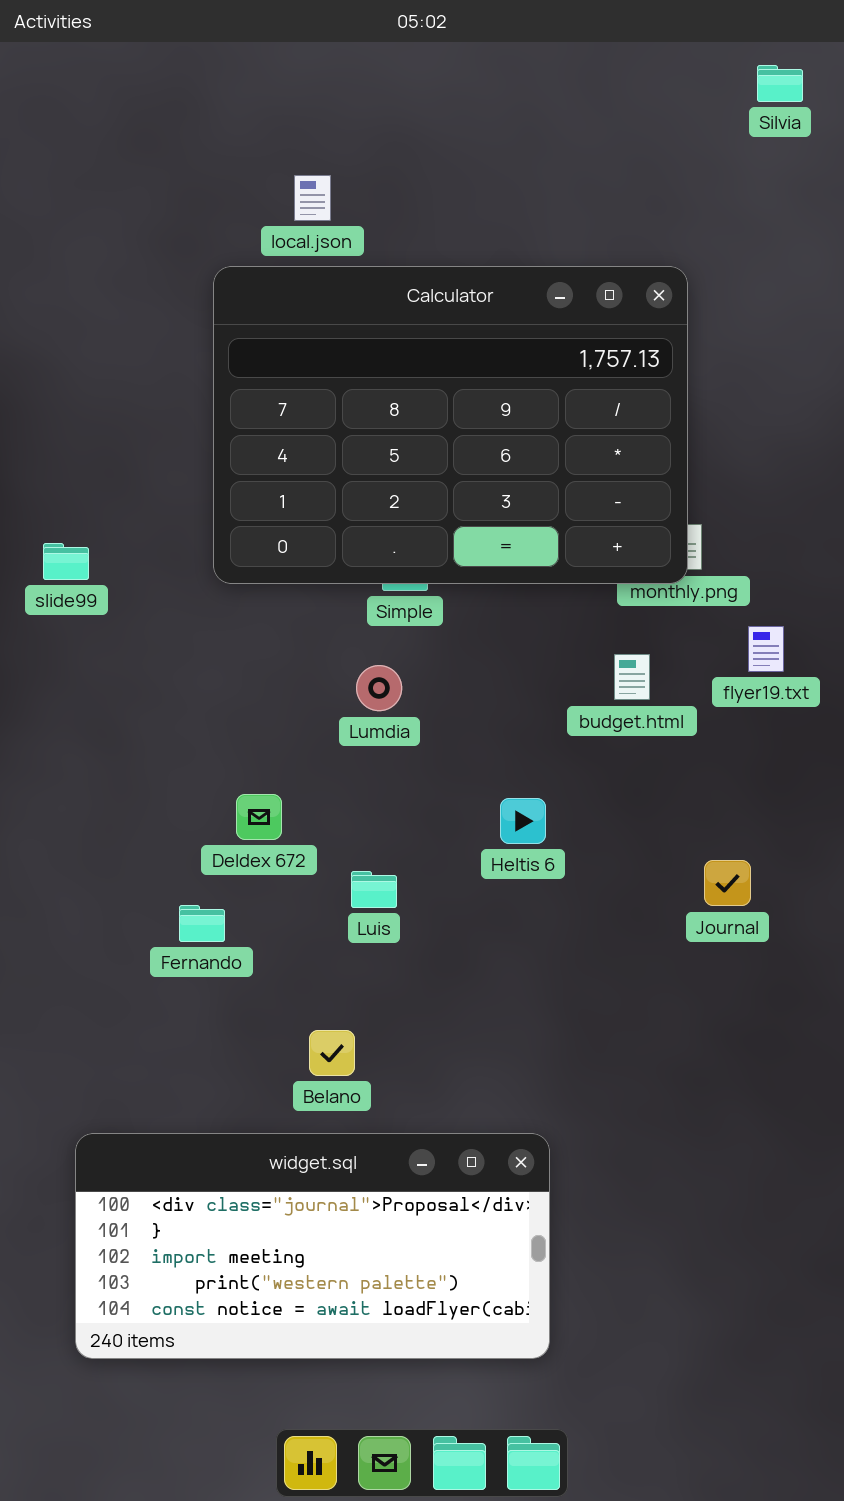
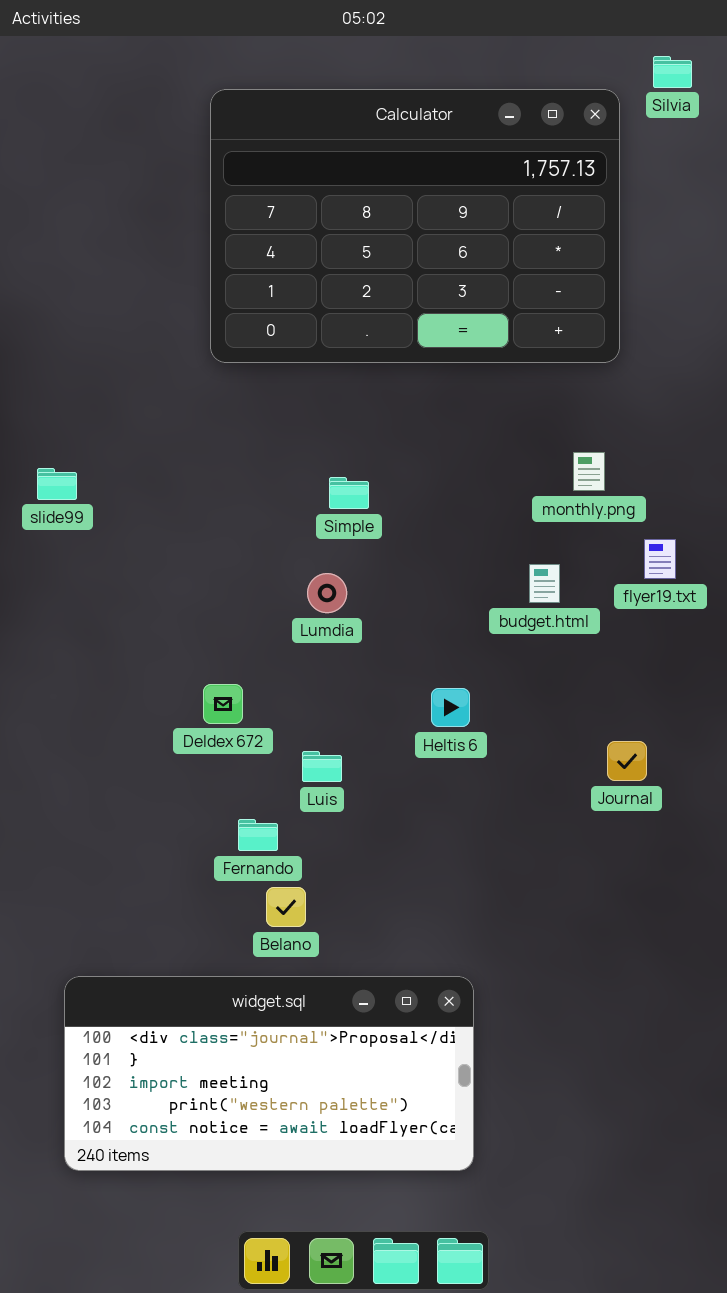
Calculator: [213,266,688,584] -> [210,89,620,363], moved
Fernando: [179,905,225,942] -> [238,819,278,851], moved

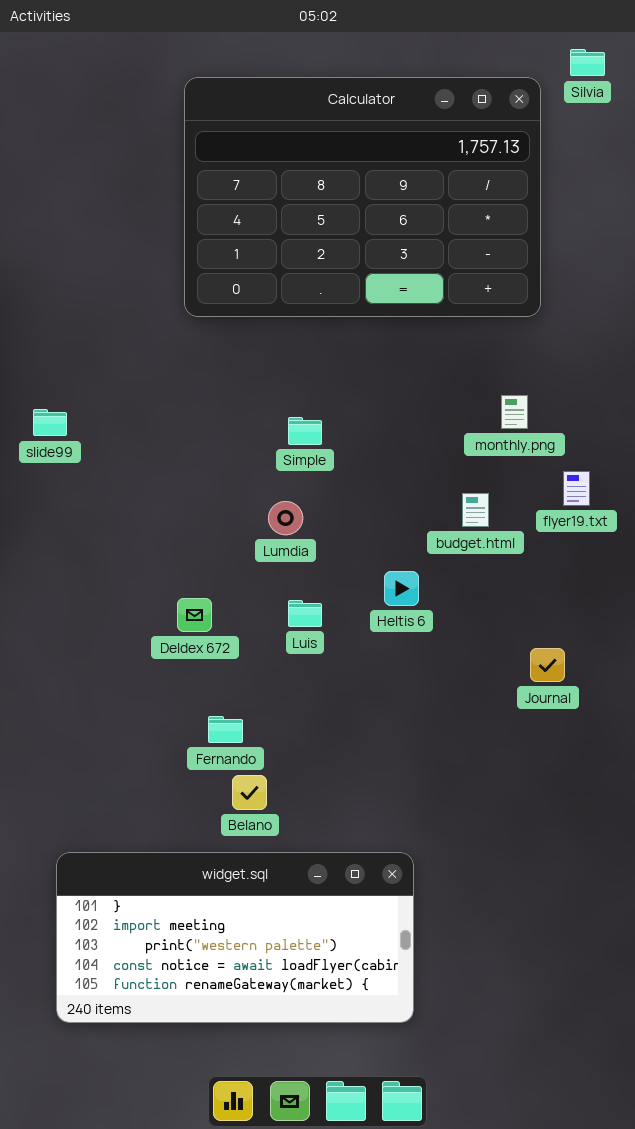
Heltis 6: [431,688,470,727] -> [384,571,419,606], moved
Luis: [302,751,342,782] -> [288,600,322,627], moved
widget.sql: [64,976,474,1171] -> [56,852,414,1023], scrolled down 1 row

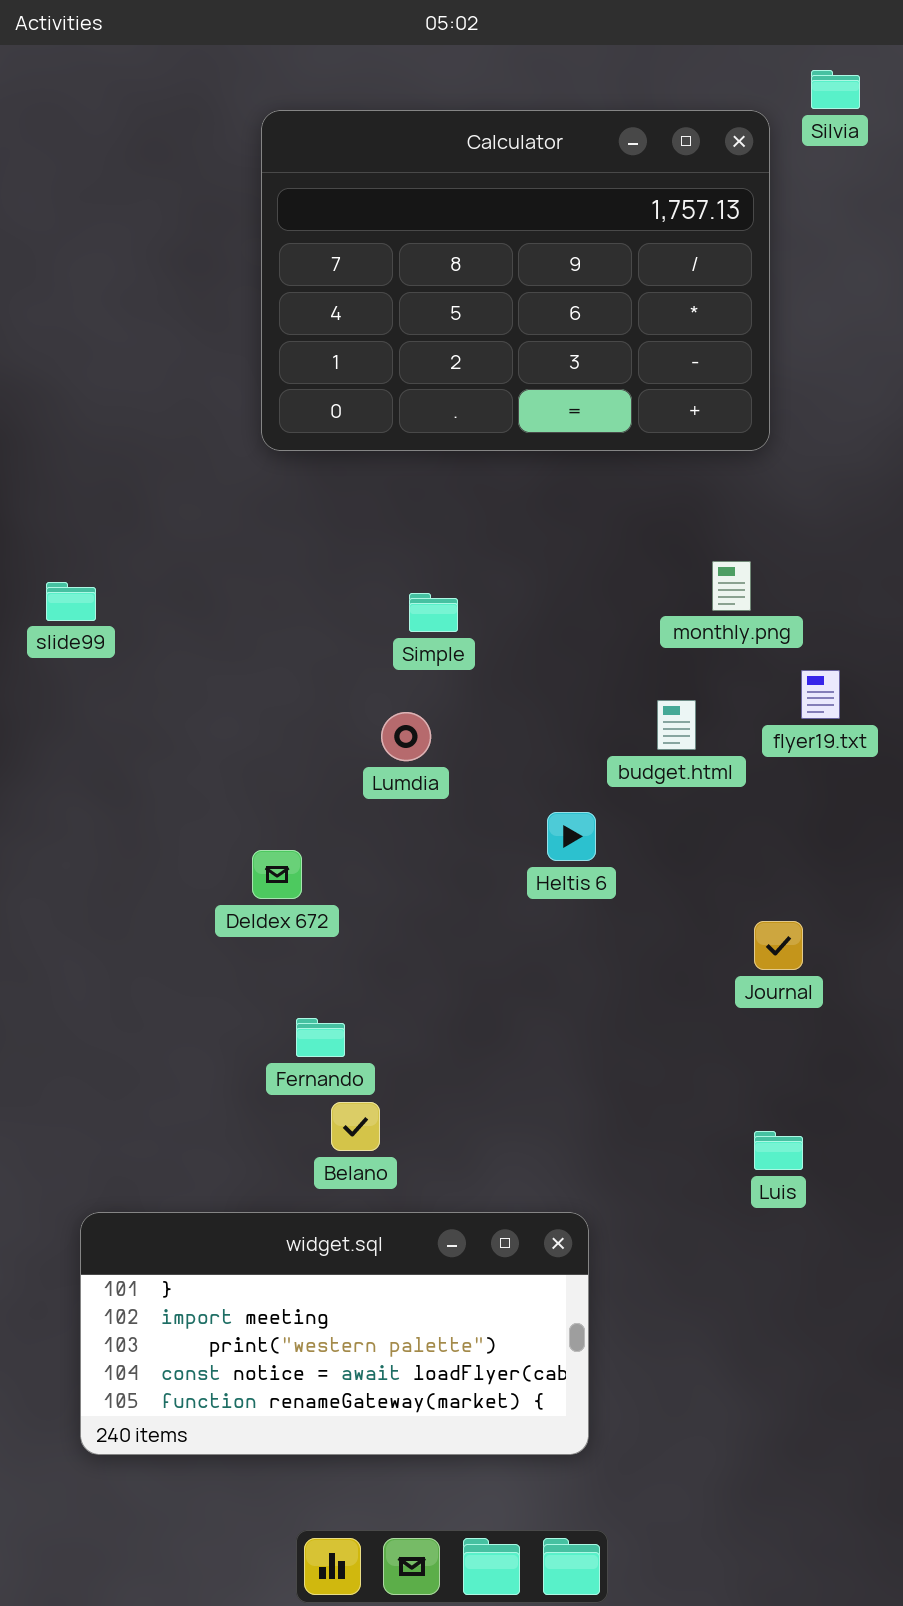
Luis: [288,600,322,627] -> [754,1131,803,1170], moved

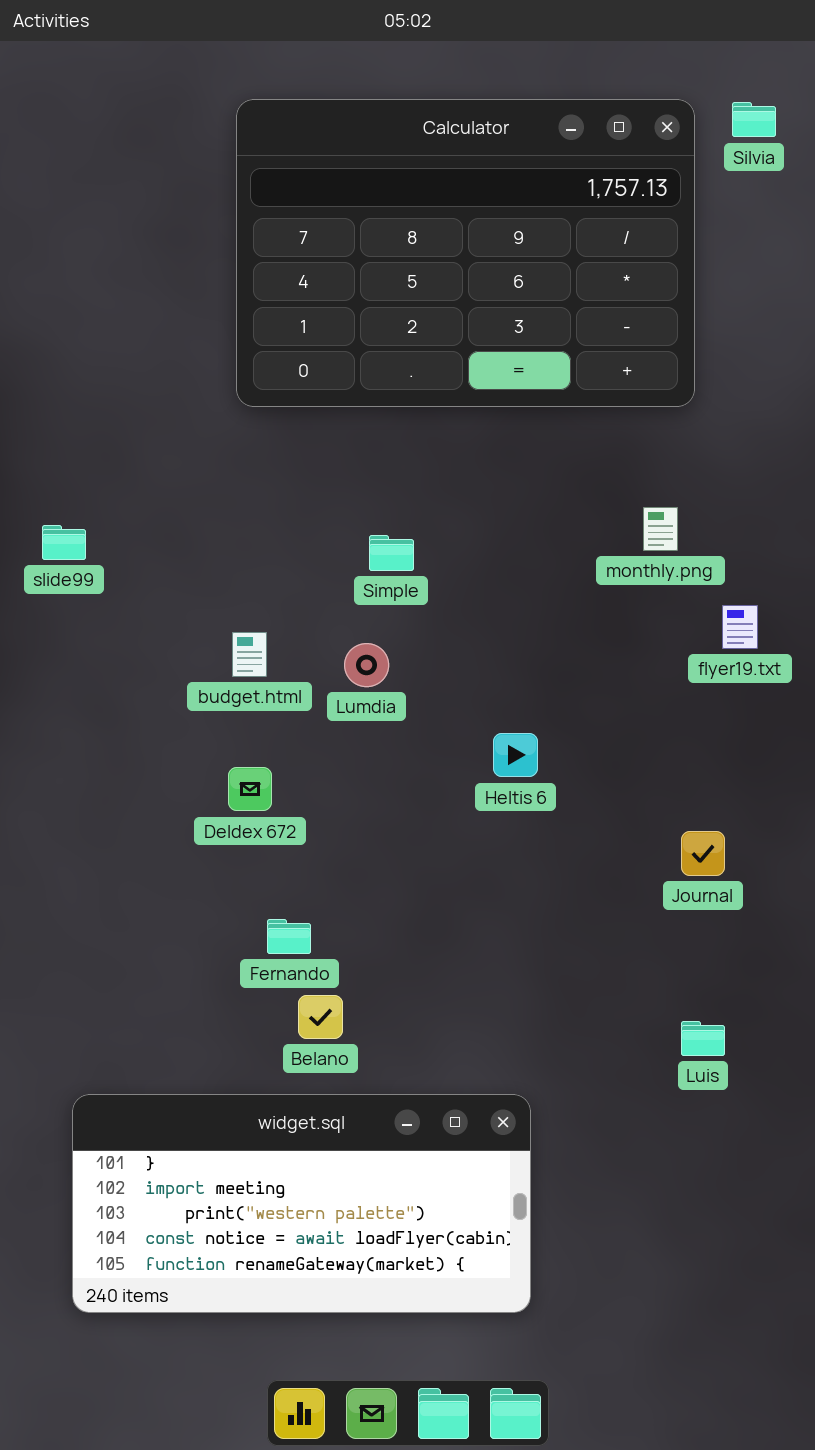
Silvia: [811,70,860,109] -> [732,102,776,137], moved
budget.html: [657,700,696,750] -> [232,632,267,677], moved

